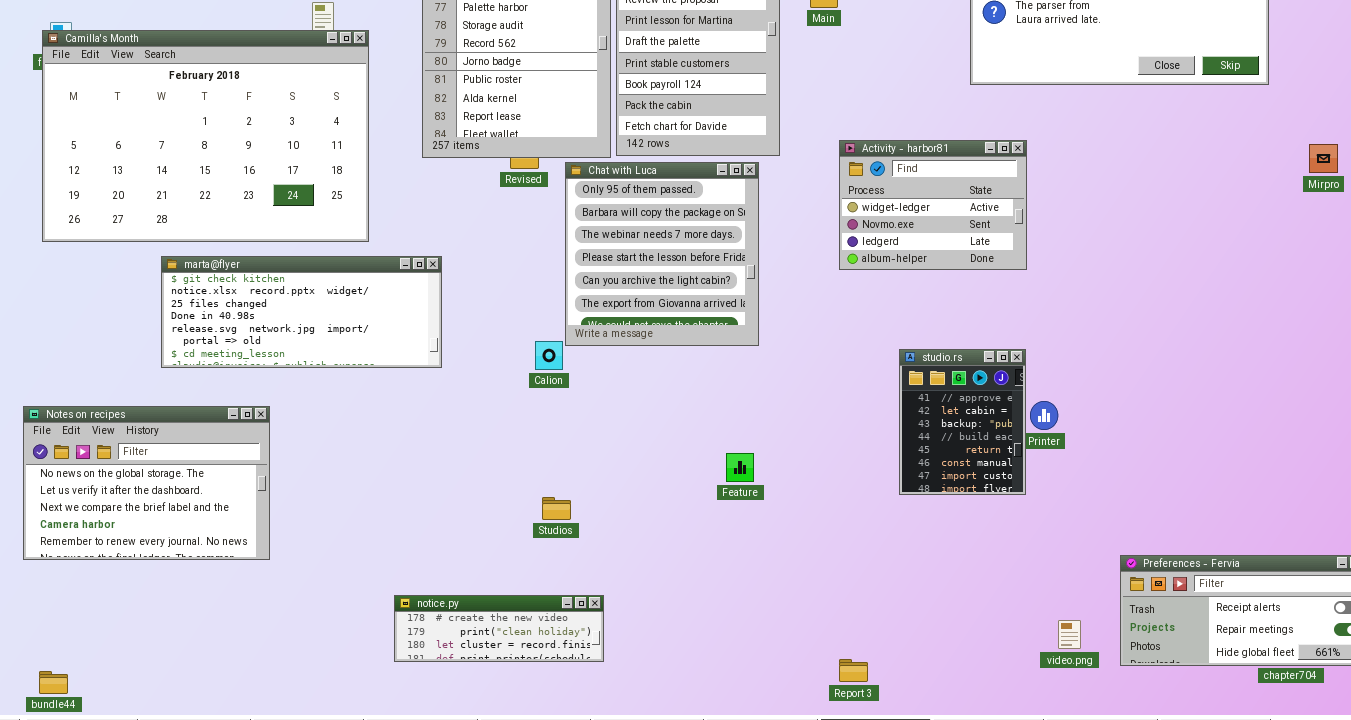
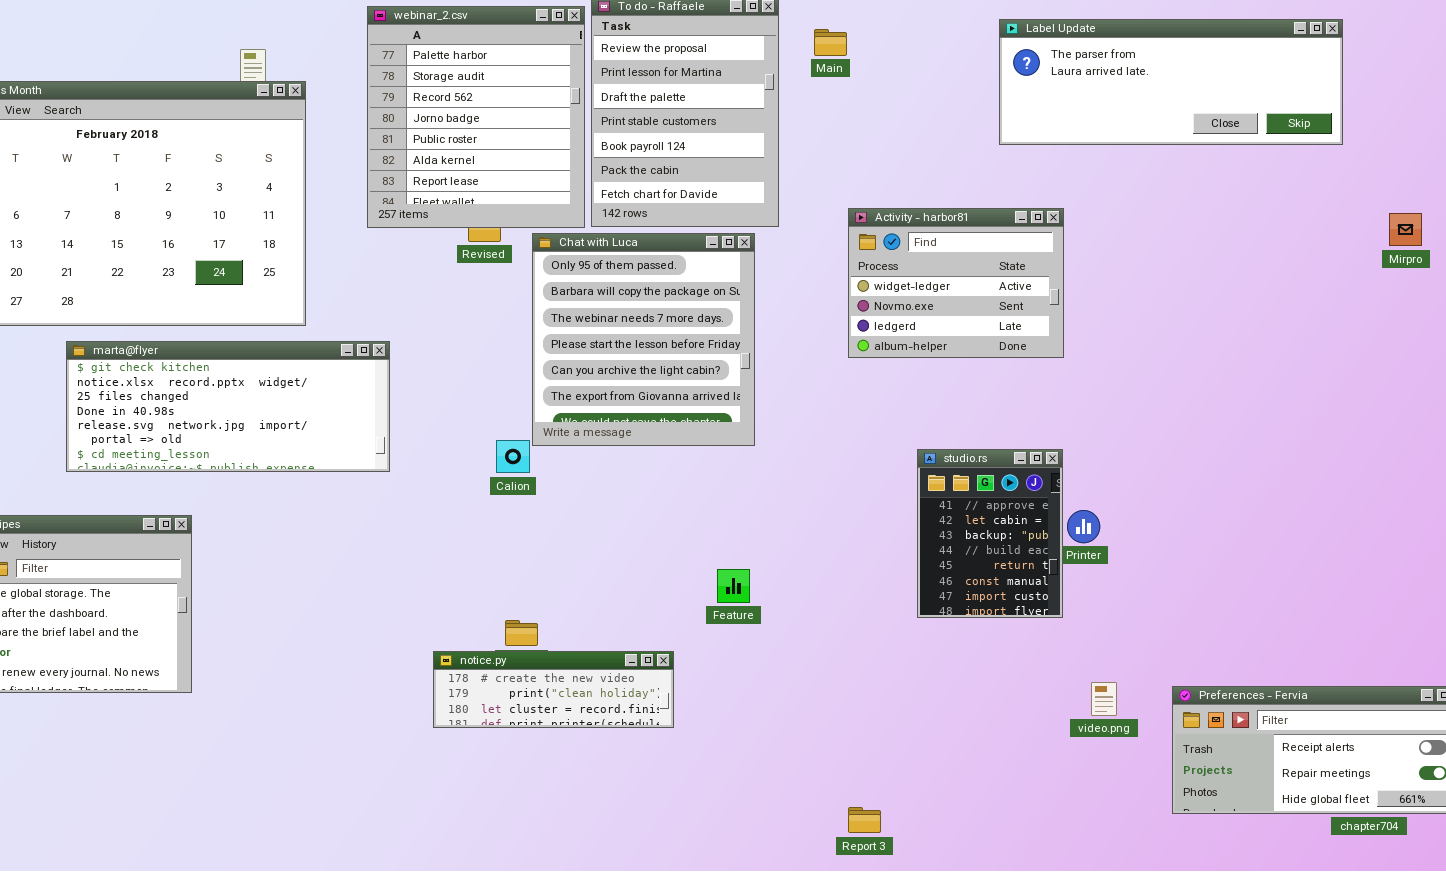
notice.py: [394,595,604,662] -> [433,651,674,728], moved
video.png: [1058,620,1081,649] -> [1091,682,1117,716], moved

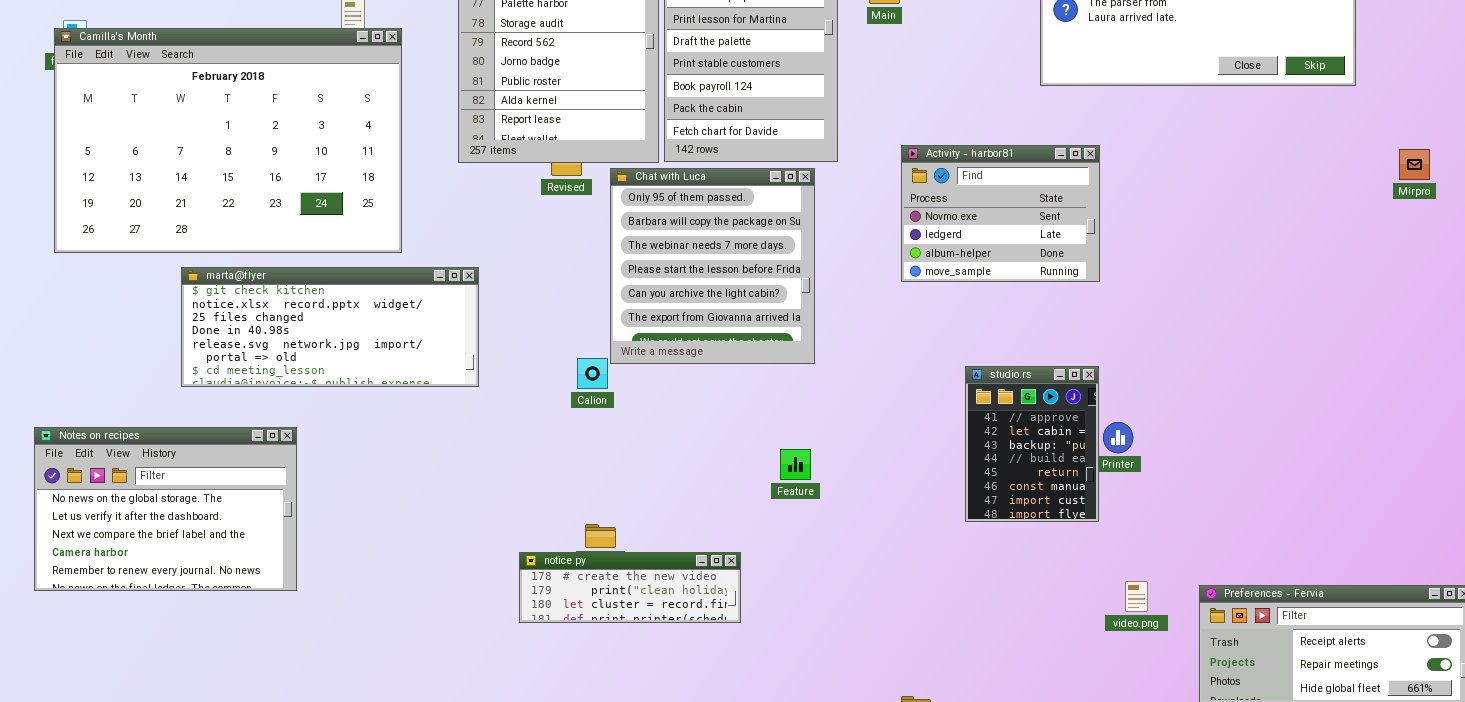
Activity - harbor81: [848,208,1064,358] -> [901,145,1100,282], scrolled down 1 row
Feature: [717,569,750,603] -> [780,449,811,480], moved

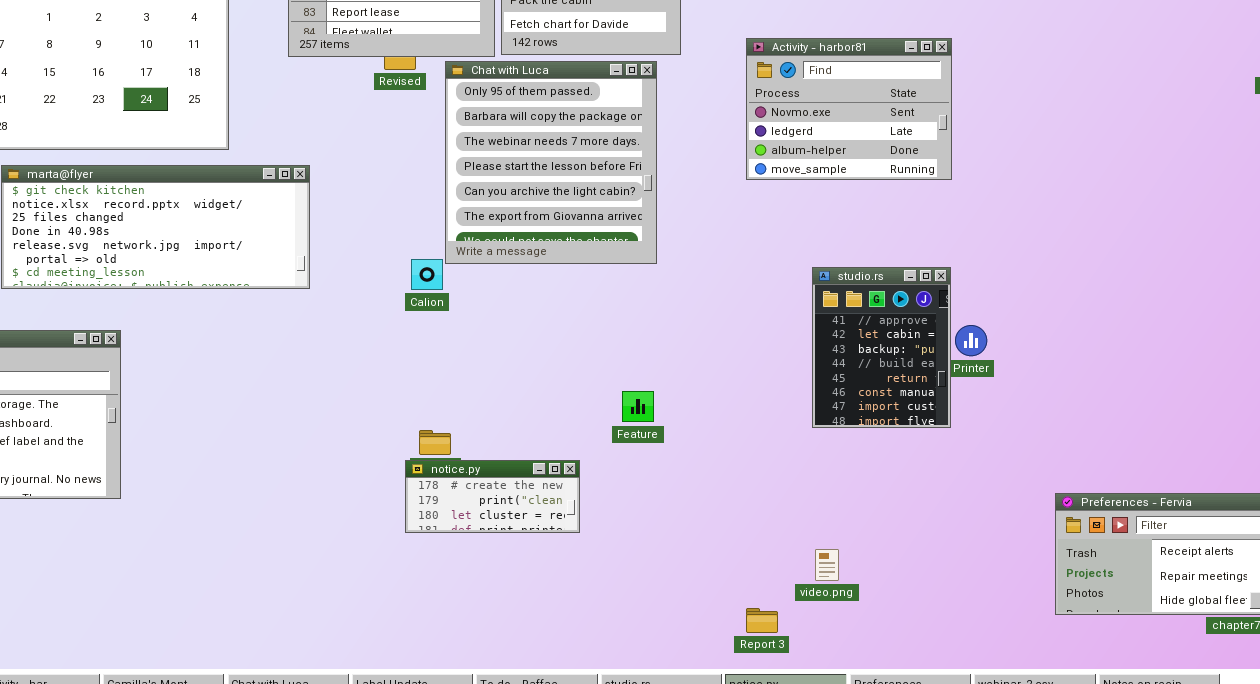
Feature: [780,449,811,480] -> [622,391,654,422], moved
notice.py: [519,552,741,623] -> [405,460,580,533], resized
video.png: [1125,581,1148,612] -> [815,549,839,581], moved

